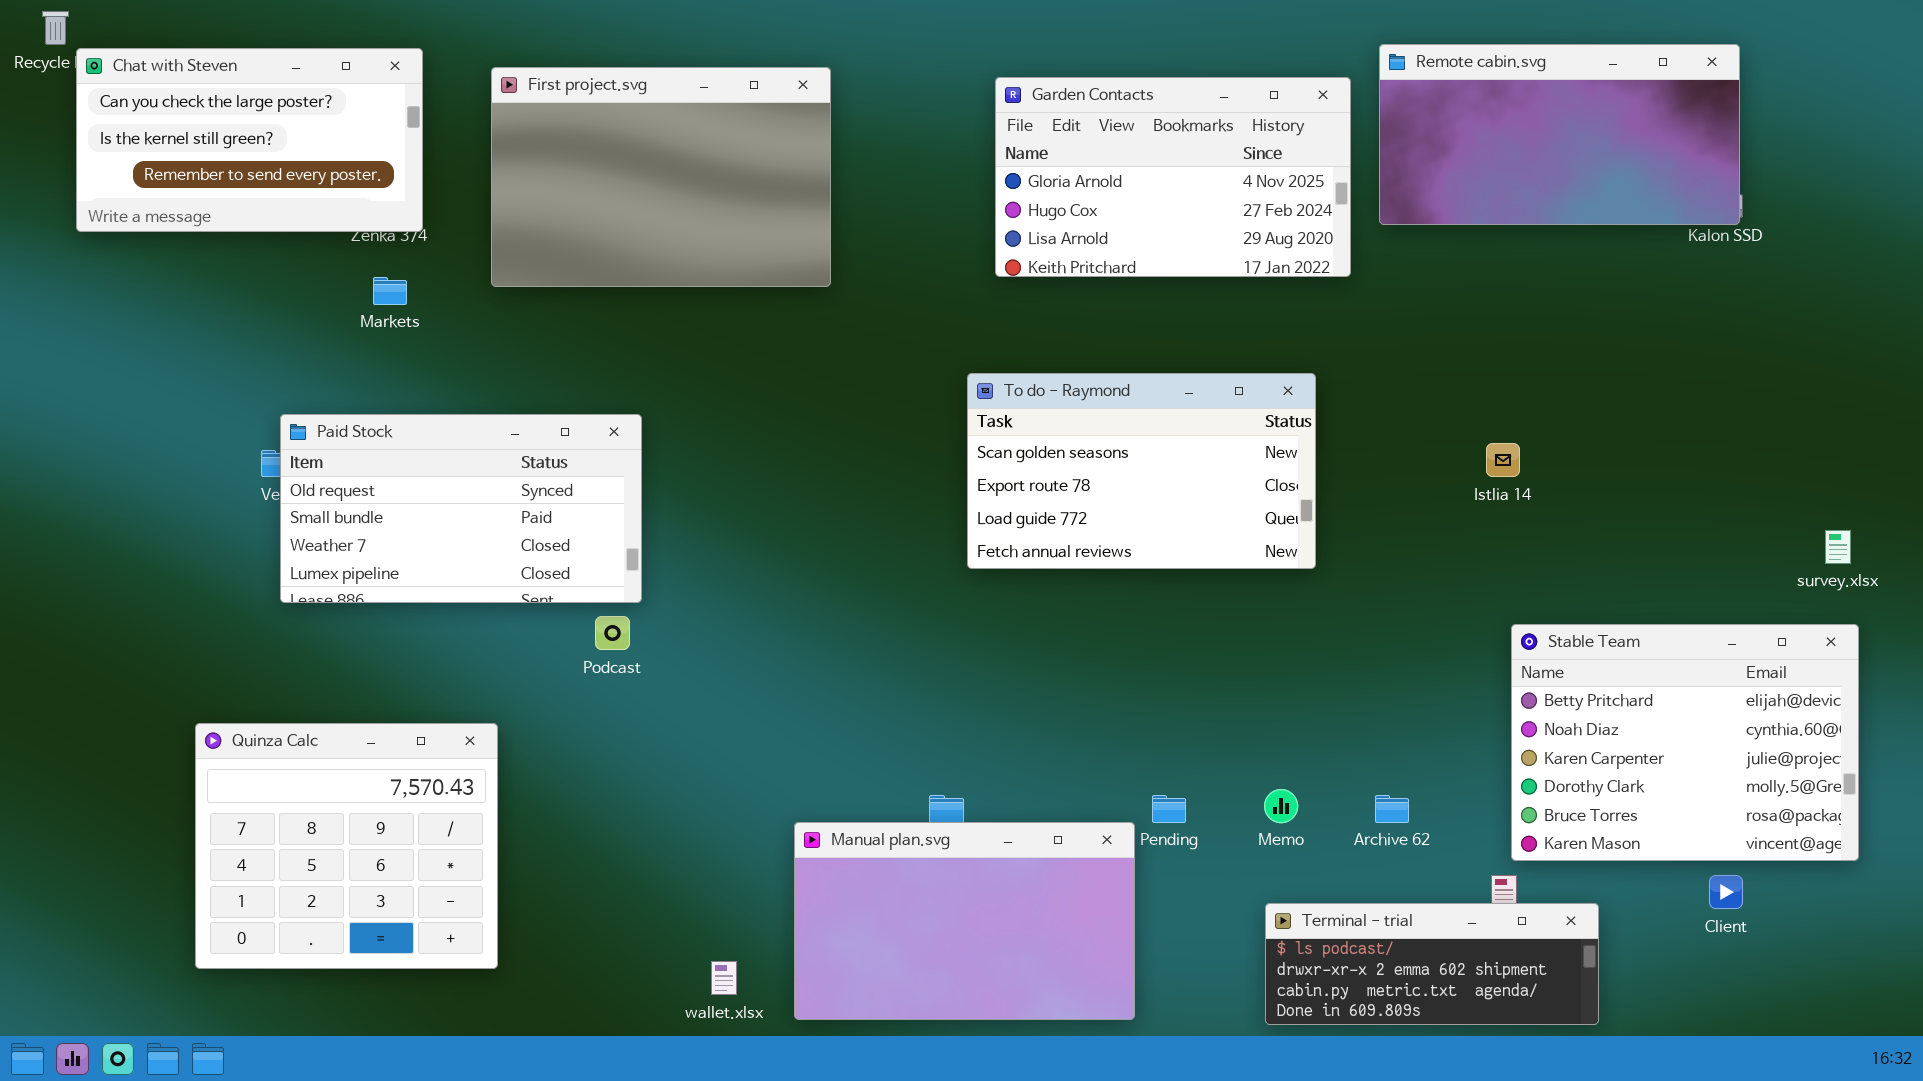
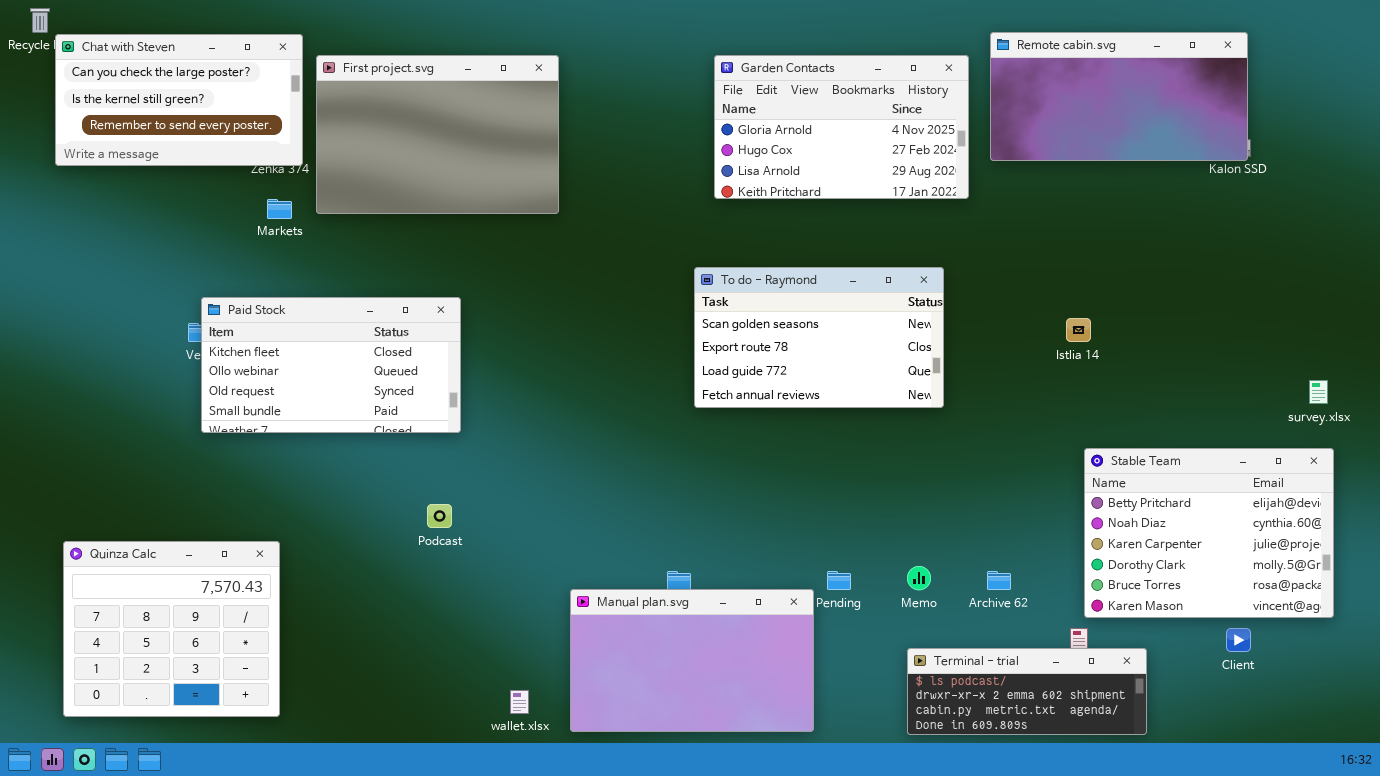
First project.svg: [491,67,831,287] -> [316,55,559,214], moved
Paid Stock: [280,414,642,603] -> [201,297,461,433], scrolled up 2 rows
Podcast: [595,616,630,650] -> [427,504,452,528], moved
Quinza Calc: [195,723,498,969] -> [63,541,280,717], moved

